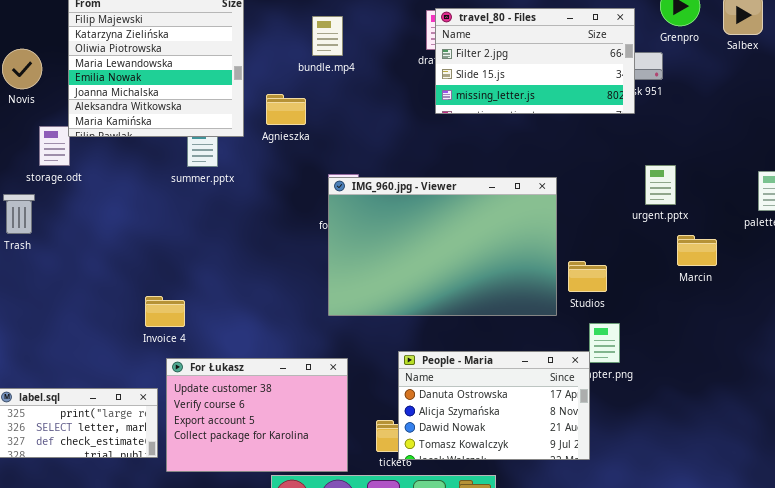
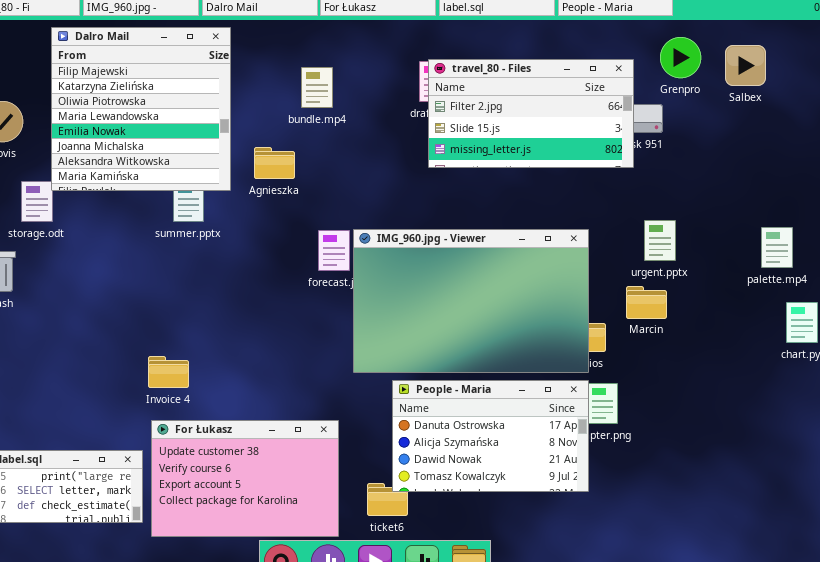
IMG_960.jpg - Viewer: [328,177,557,316] -> [353,229,589,373], moved
Marcin: [677,235,717,266] -> [626,286,667,319], moved
Invoice 4: [145,296,185,327] -> [148,356,189,388], moved
People - Maria: [398,351,590,460] -> [392,380,589,492], moved

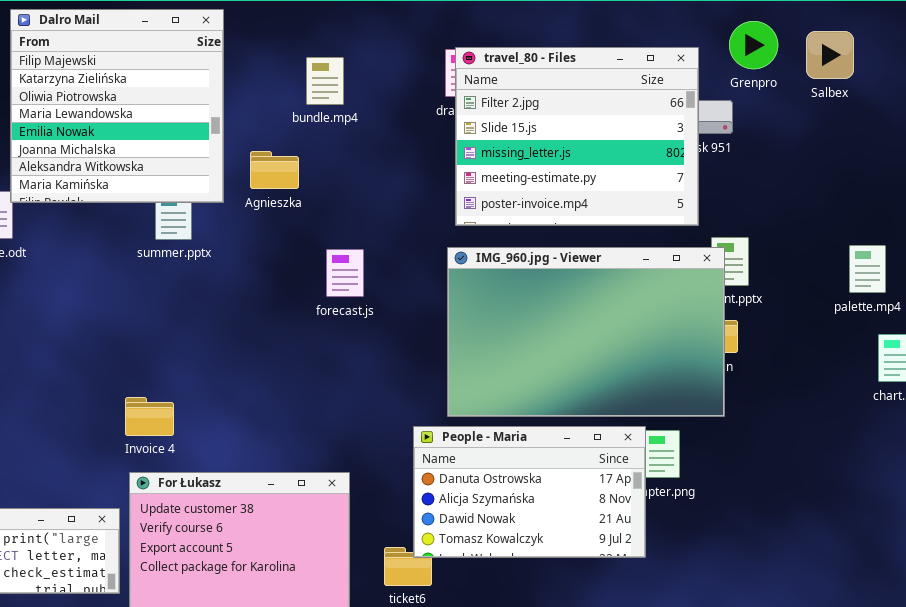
travel_80 - Files: [428,59,634,168] -> [455,47,699,226], resized
IMG_960.jpg - Viewer: [353,229,589,373] -> [447,247,725,417], moved

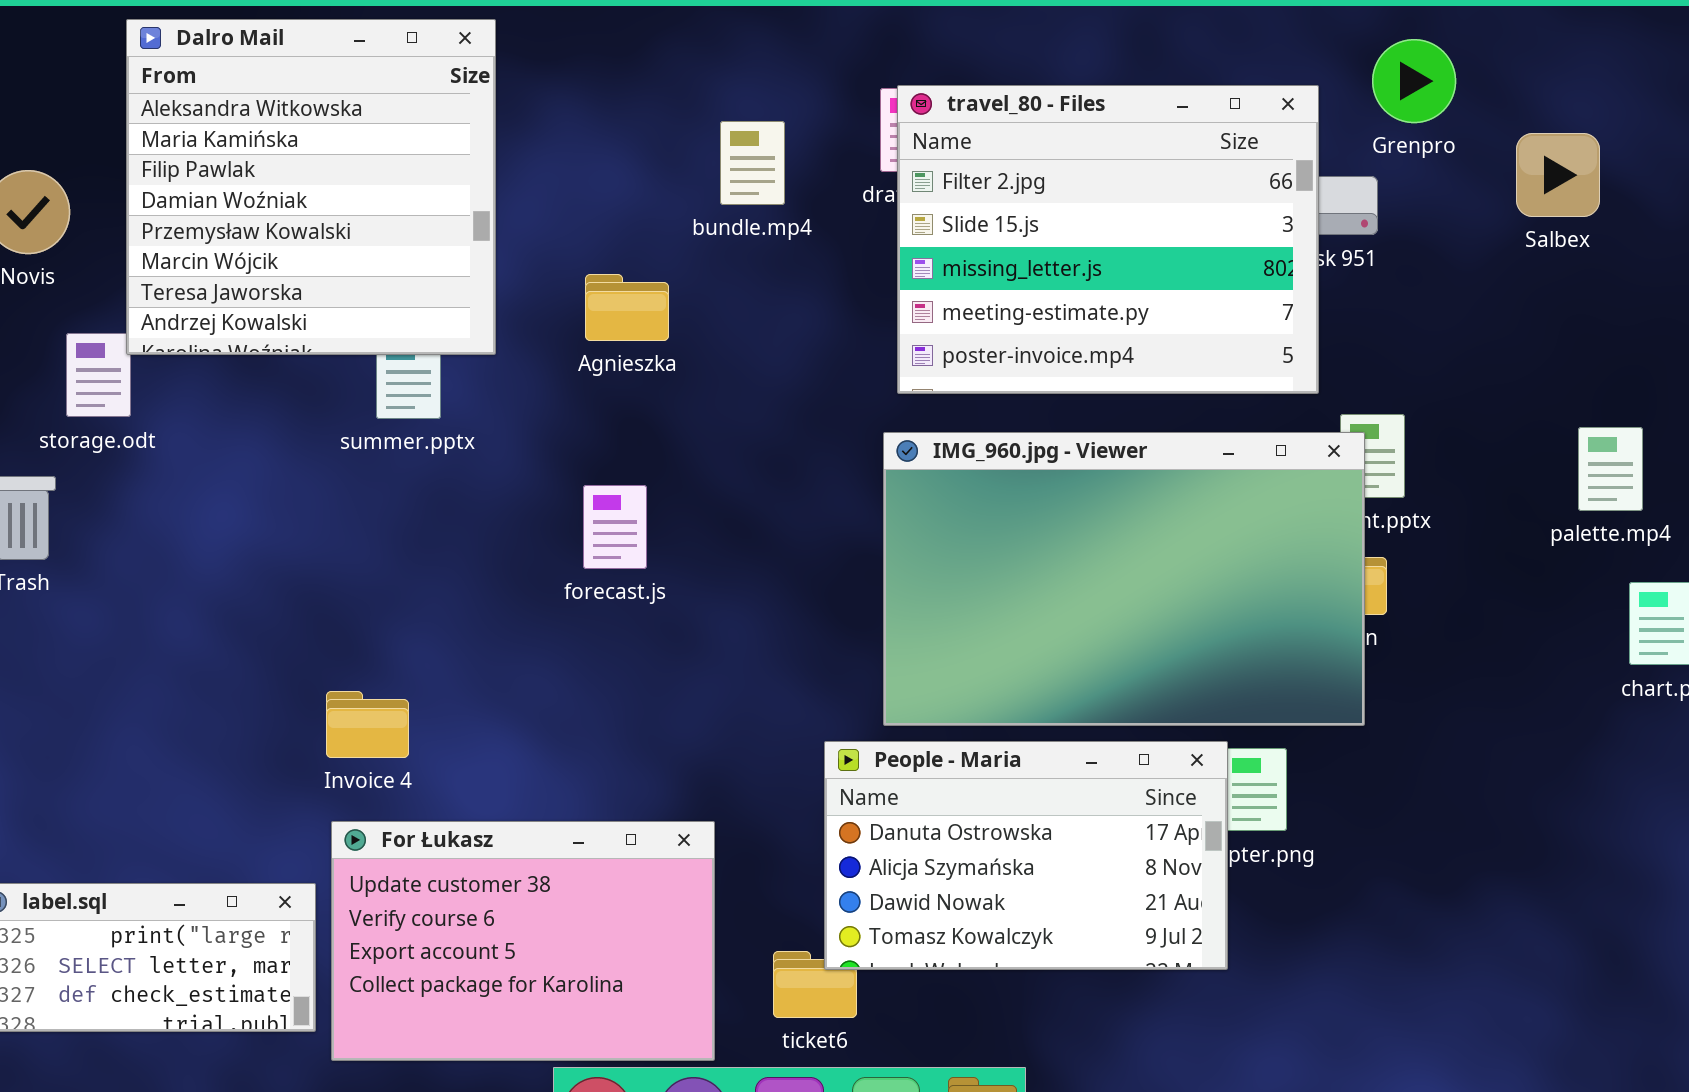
Dalro Mail: [10,9,224,203] -> [126,19,496,355], scrolled down 6 rows
Salbex: [806,31,854,79] -> [1516,133,1600,217], moved
bundle.mp4: [306,57,344,105] -> [720,121,785,205], moved
Agnieszka: [250,151,299,189] -> [585,274,669,341], moved
forecast.js: [326,249,364,297] -> [583,485,647,569], moved

